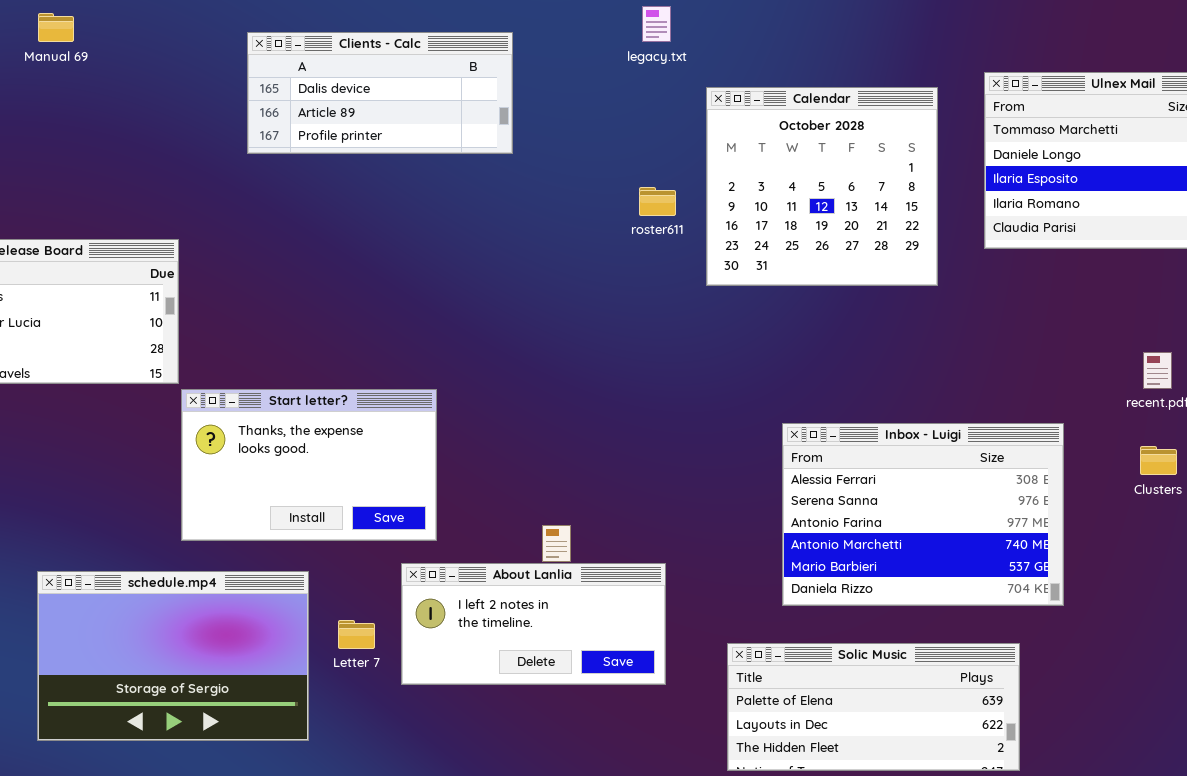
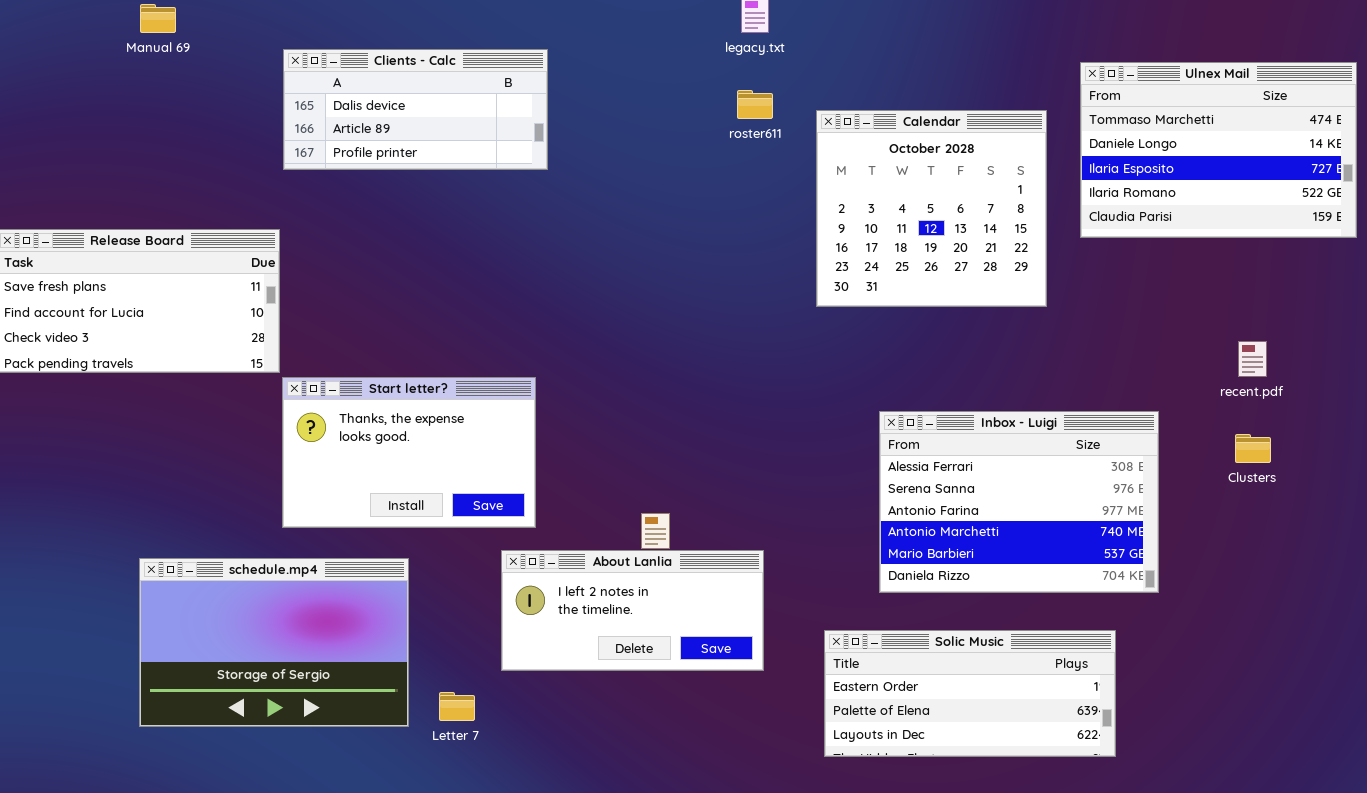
Clients - Calc: [247,32,513,154] -> [283,49,548,170], moved
Calendar: [706,87,938,286] -> [816,110,1047,307], moved
roster611: [639,187,676,216] -> [737,90,773,119], moved
Letter 7: [338,620,375,649] -> [439,692,475,721], moved
Solic Music: [727,643,1020,771] -> [824,630,1116,757], scrolled up 1 row

